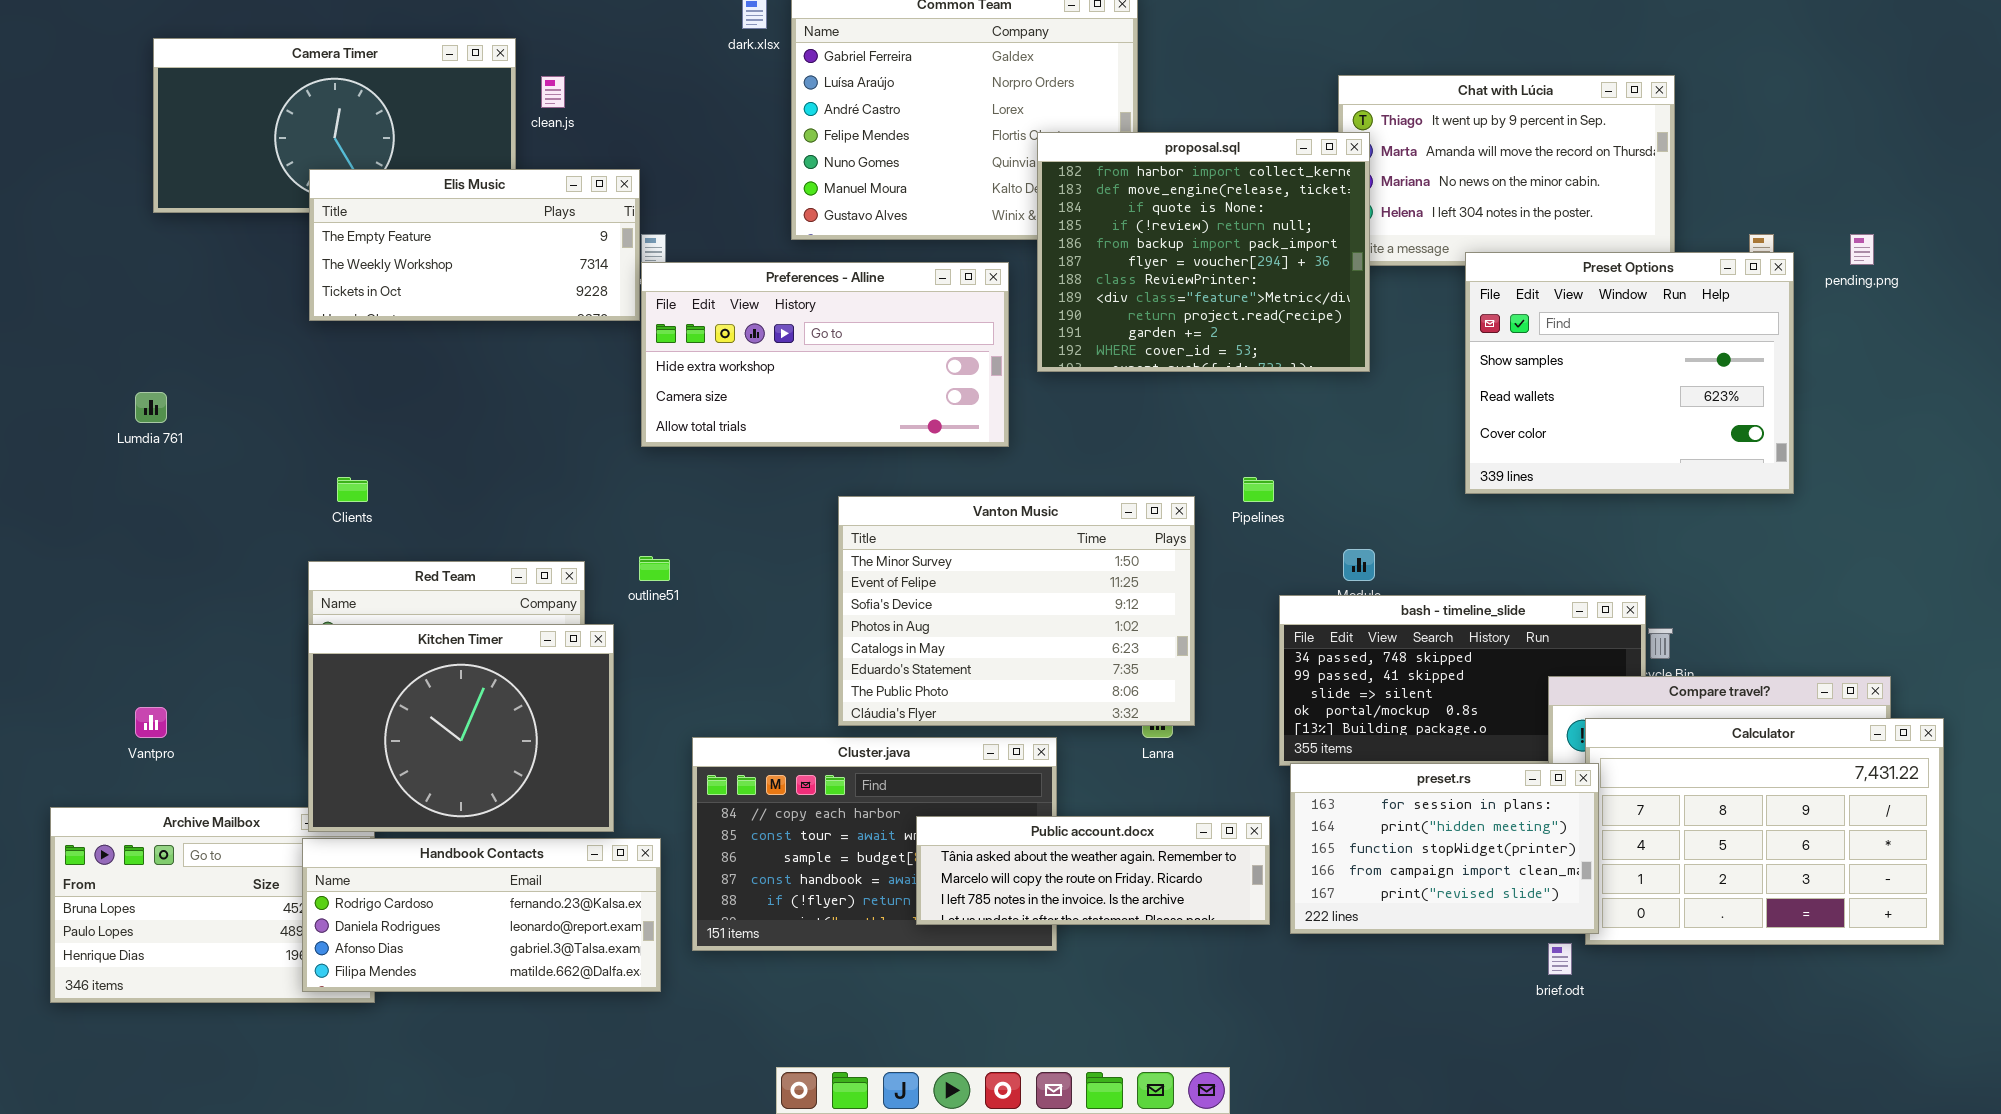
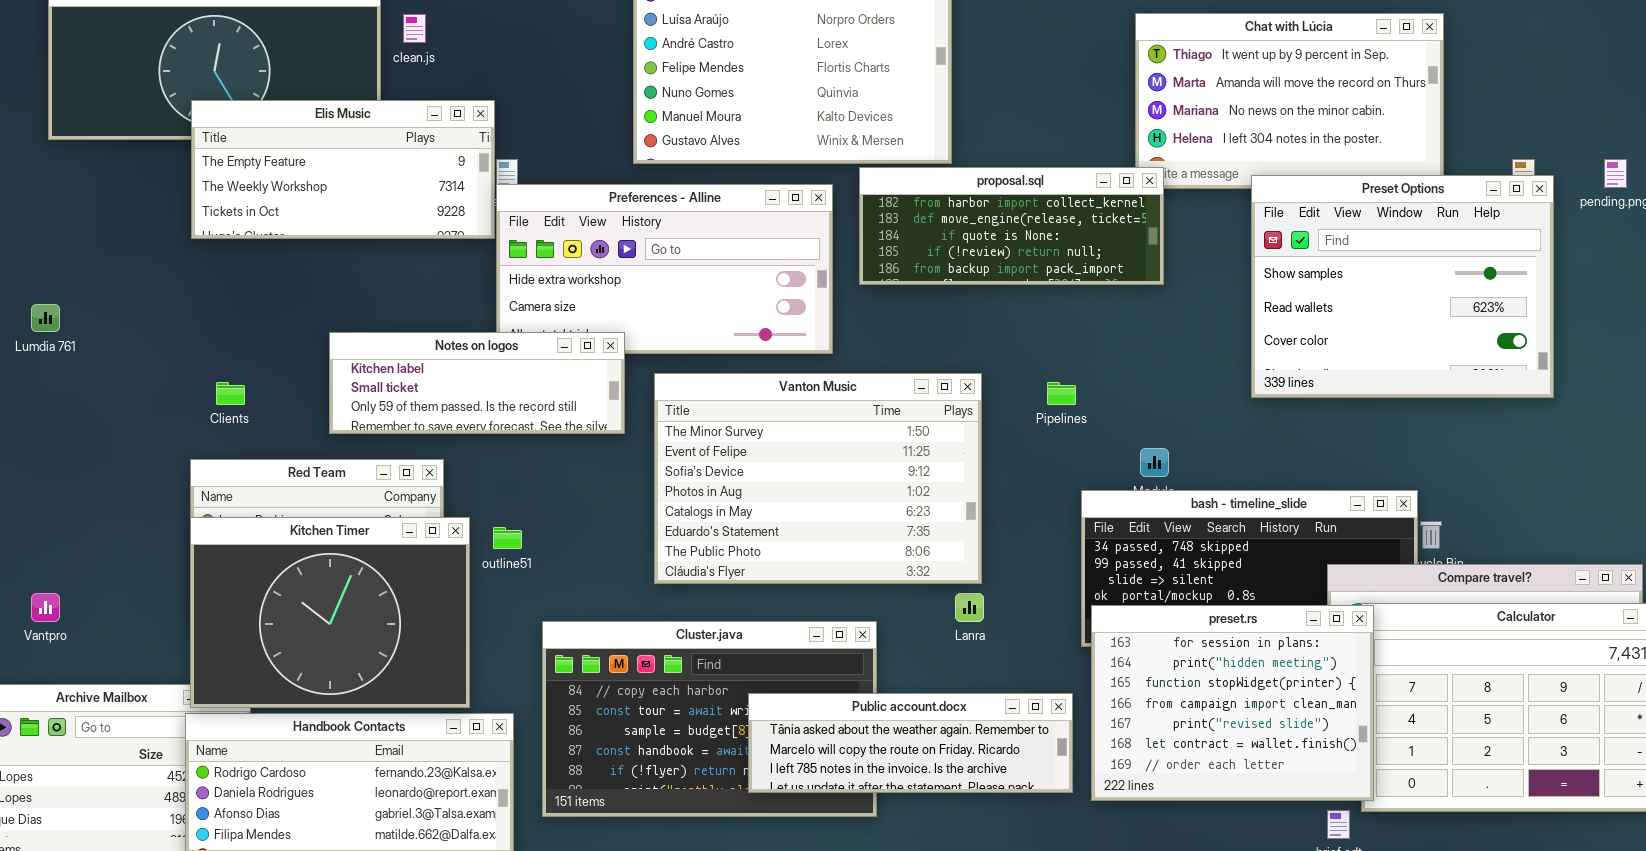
proposal.sql: [1037,132,1370,372] -> [859,167,1164,285], resized
Notes on logos: none -> [329,332,625,434], opened
Vanton Music: [838,496,1195,726] -> [654,373,982,584], moved
outline51: [639,556,670,581] -> [493,527,522,549], moved
preset.rs: [1290,763,1599,934] -> [1091,605,1374,801], resized

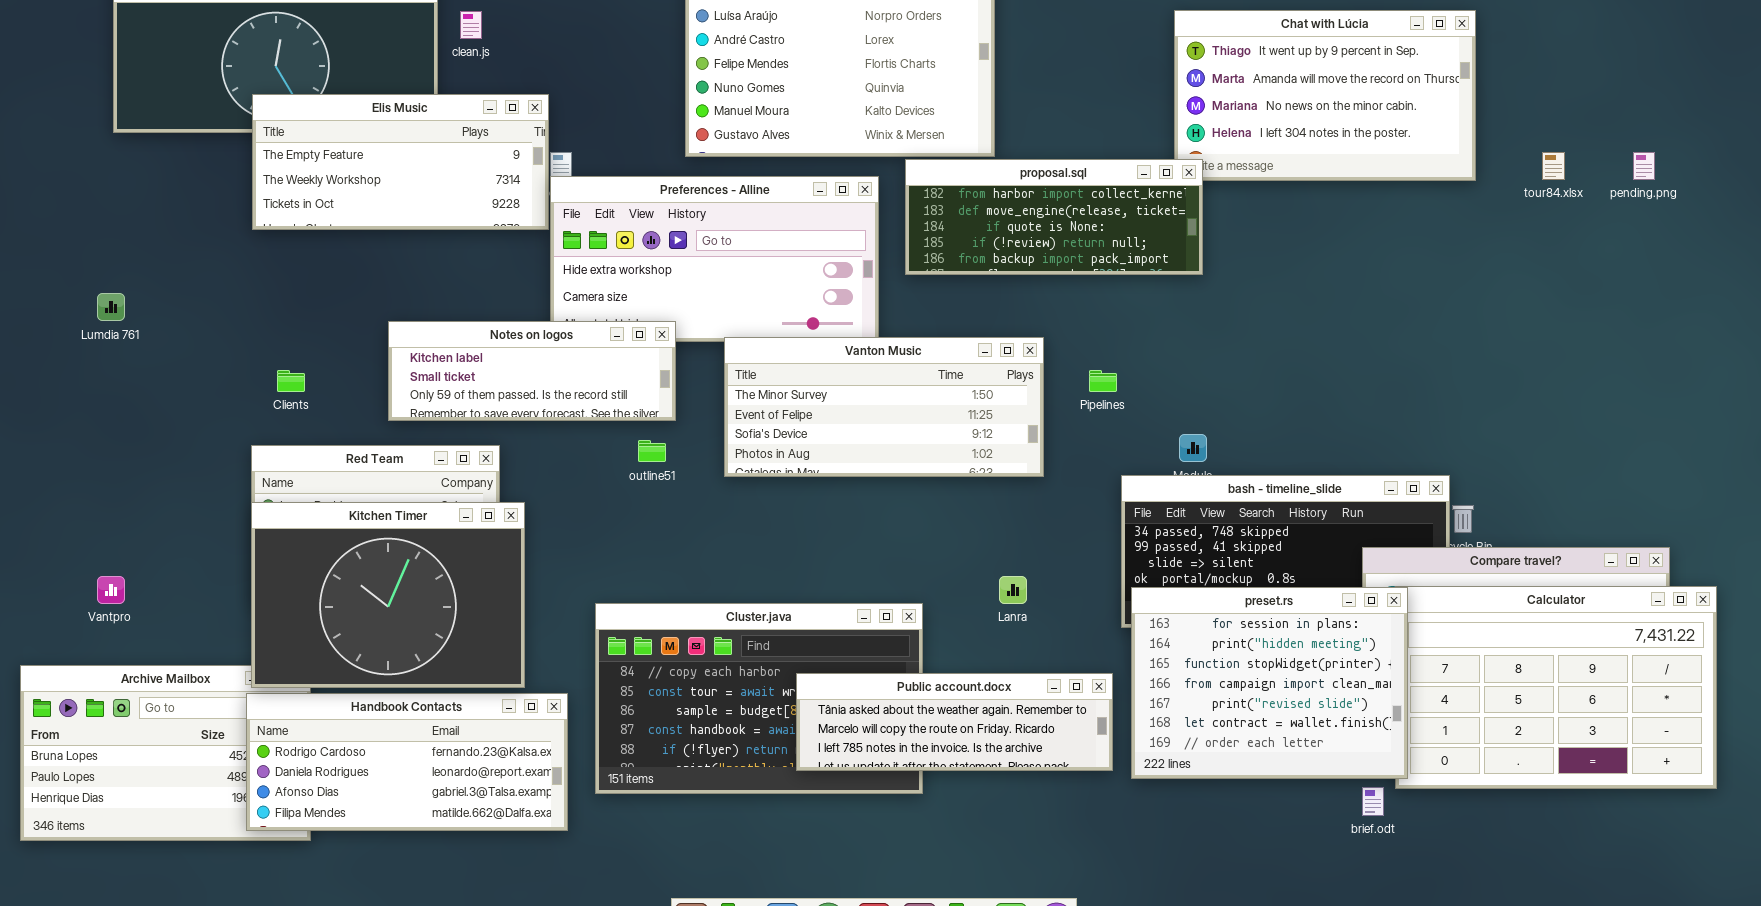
Preset Options: [1251,175,1554,398] -> none, closed
Vanton Music: [654,373,982,584] -> [724,337,1044,477], moved, resized
outline51: [493,527,522,549] -> [638,440,666,462], moved

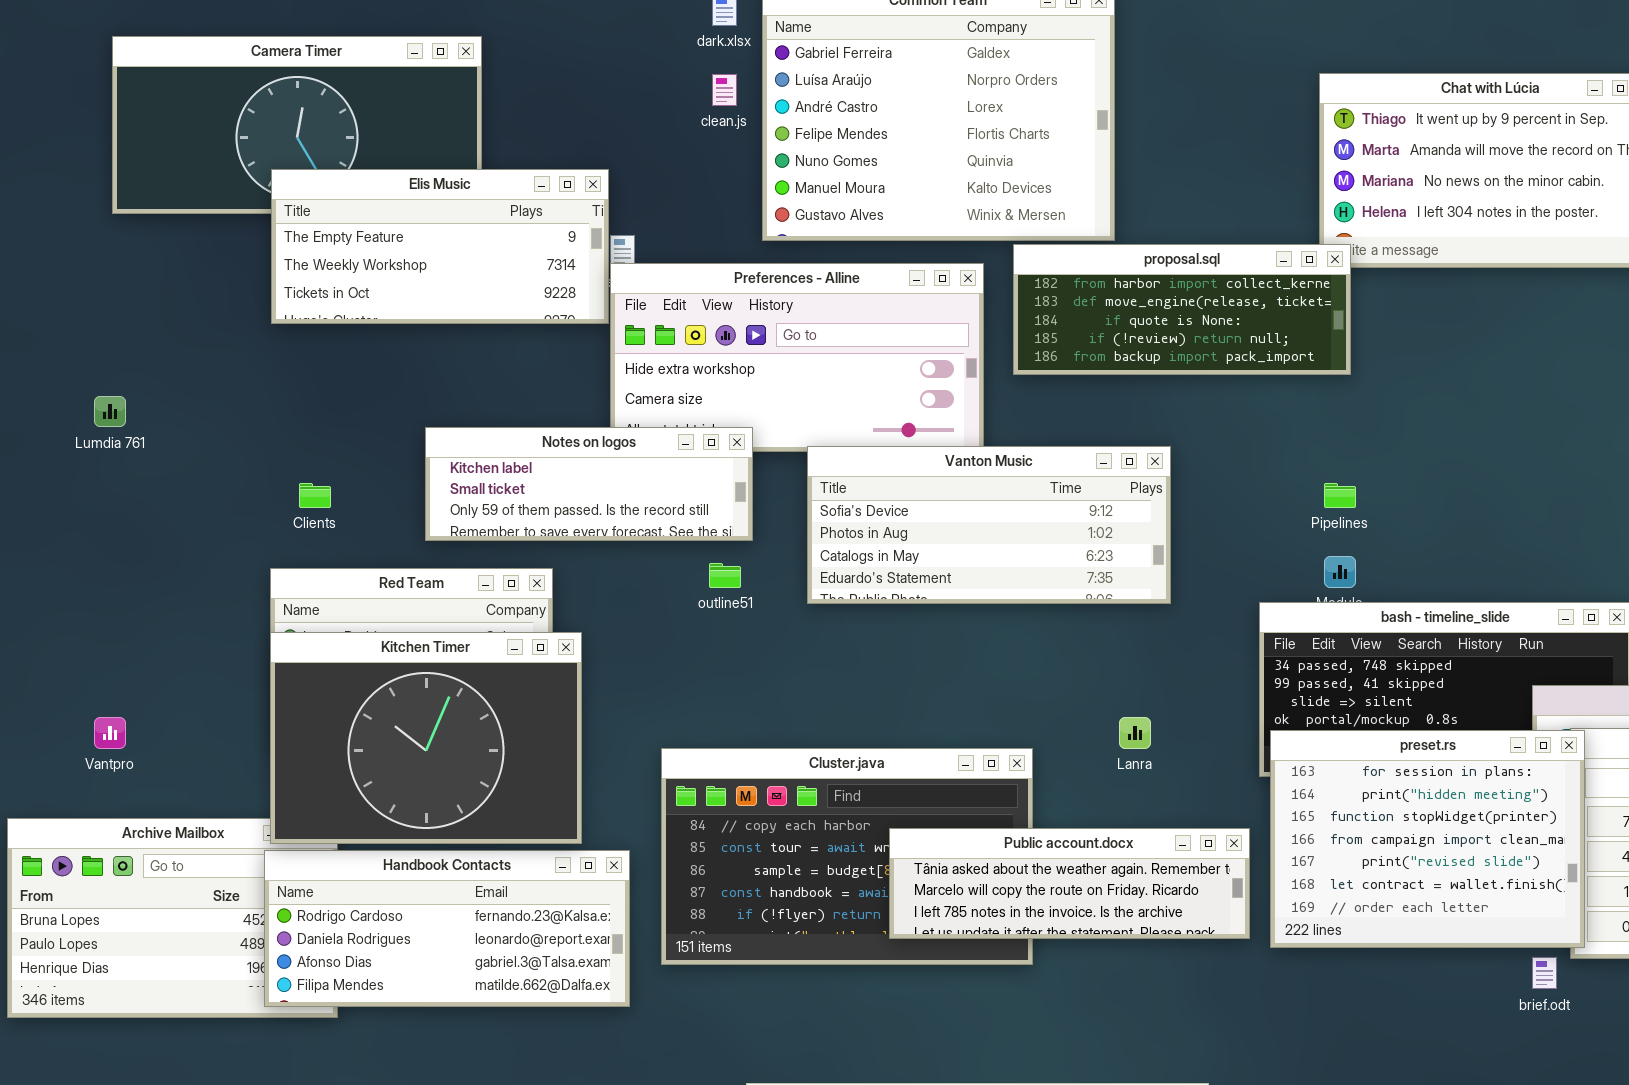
clean.js: [460,11,482,39] -> [712,74,737,106], moved
Vanton Music: [724,337,1044,477] -> [807,446,1171,604], scrolled down 2 rows
Pipelines: [1089,370,1117,392] -> [1324,483,1356,508], moved

